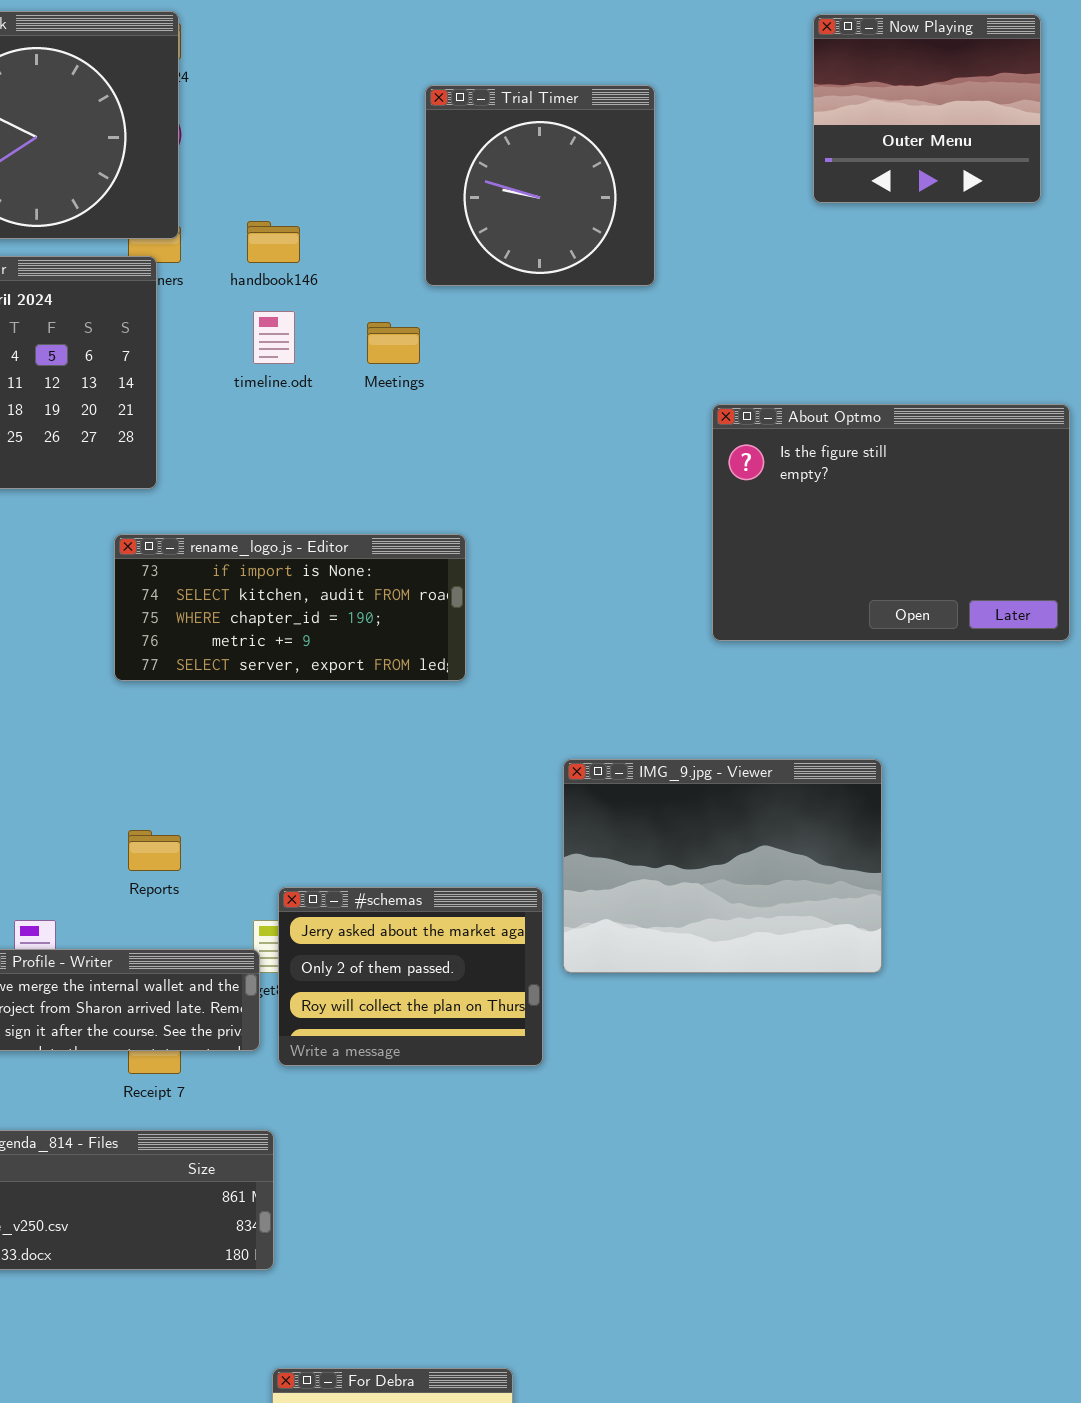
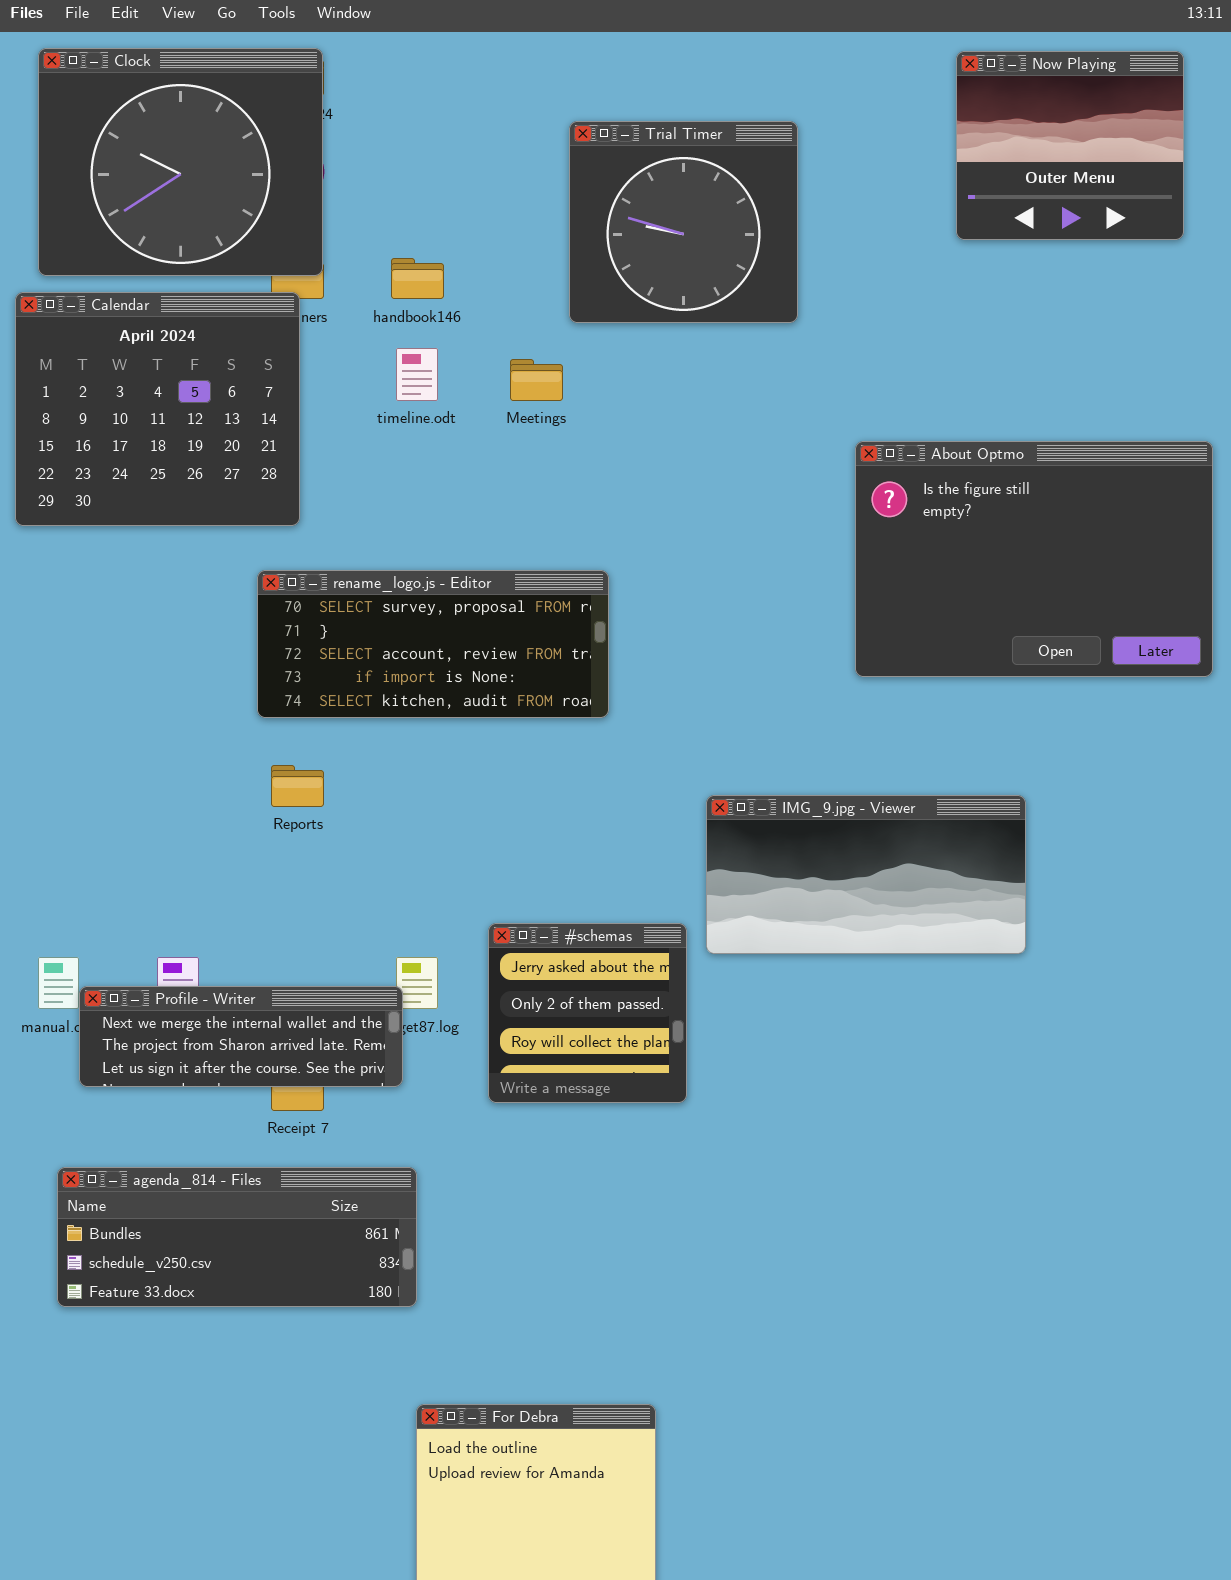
rename_logo.js - Editor: [114,534,466,681] -> [257,570,609,718], scrolled up 3 rows
IMG_9.jpg - Viewer: [563,759,882,973] -> [706,795,1026,954], resized
Reports: [128,830,181,871] -> [271,765,324,807], moved
#schemas: [278,887,543,1066] -> [488,923,687,1103], resized

